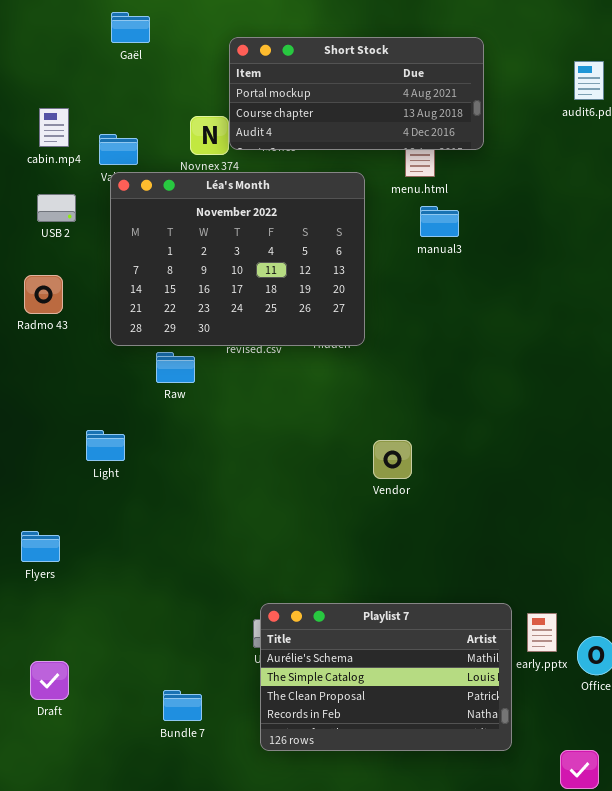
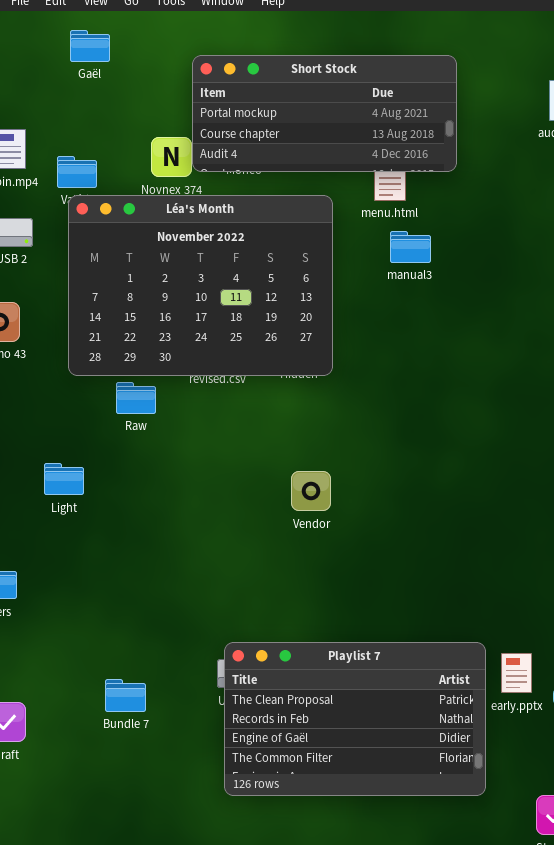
Vendor: [373,440,412,479] -> [291,471,331,511], moved
Playlist 7: [260,603,512,751] -> [224,642,486,796], scrolled down 2 rows
Bundle 7: [163,690,202,721] -> [105,679,146,712], moved

